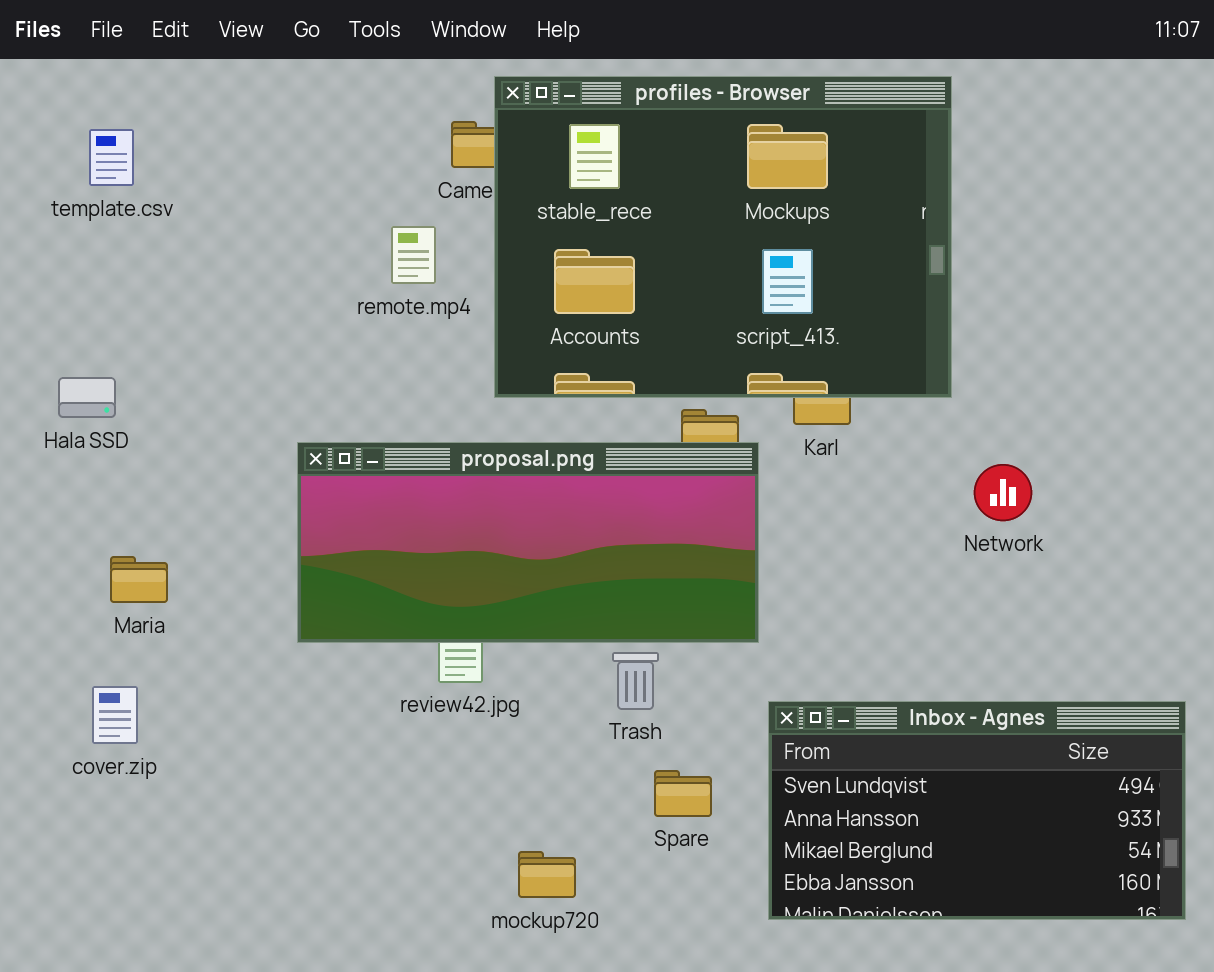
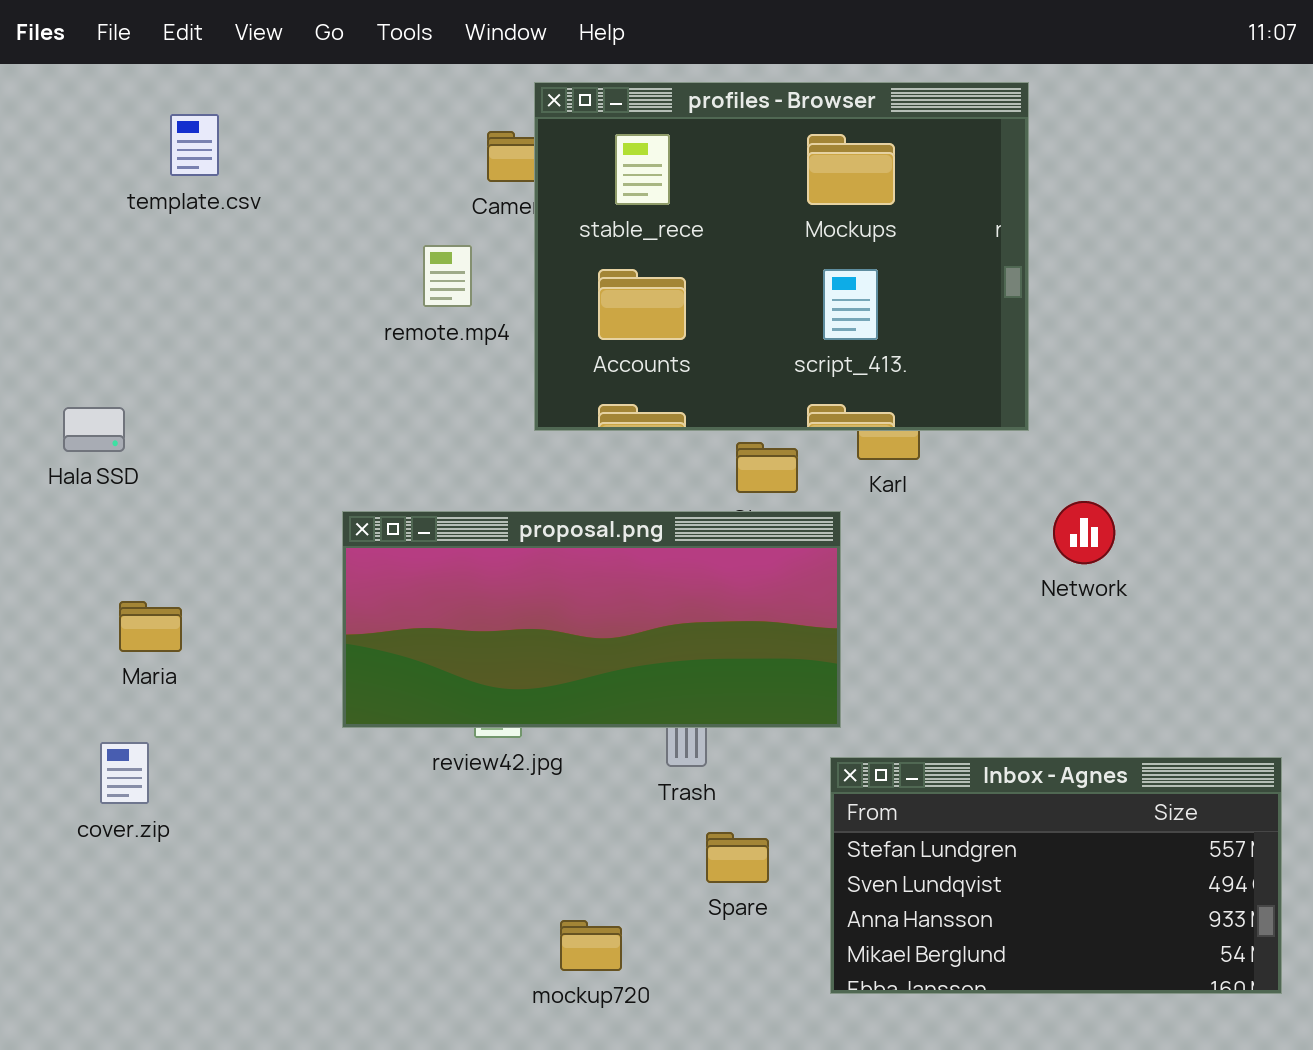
template.csv: [89,129,134,186] -> [170,114,219,176], moved
proposal.png: [297,442,759,643] -> [342,511,841,728], moved
Inbox - Agnes: [768,701,1186,920] -> [830,757,1282,994], scrolled up 1 row

